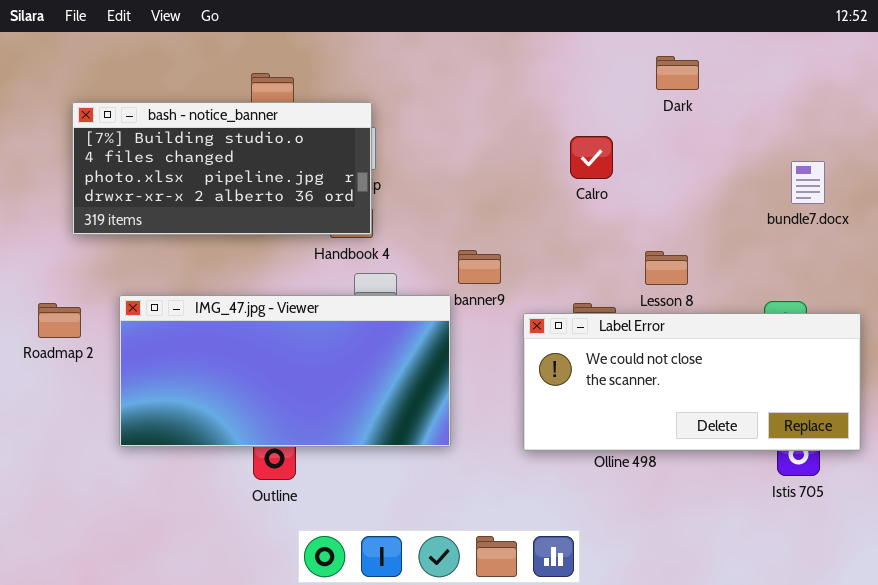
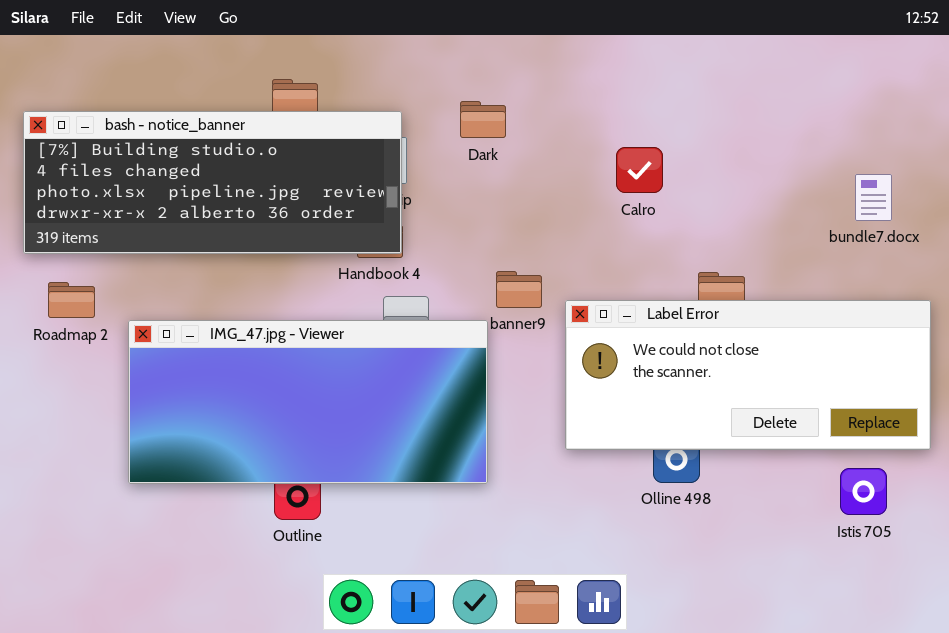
Dark: [656,56,699,90] -> [460,101,506,138], moved
bash - notice_banner: [72,102,372,235] -> [23,111,402,254], resized
Roadmap 2: [38,303,81,338] -> [48,282,95,318], moved
Label Error: [523,313,861,451] -> [565,300,931,450], moved

